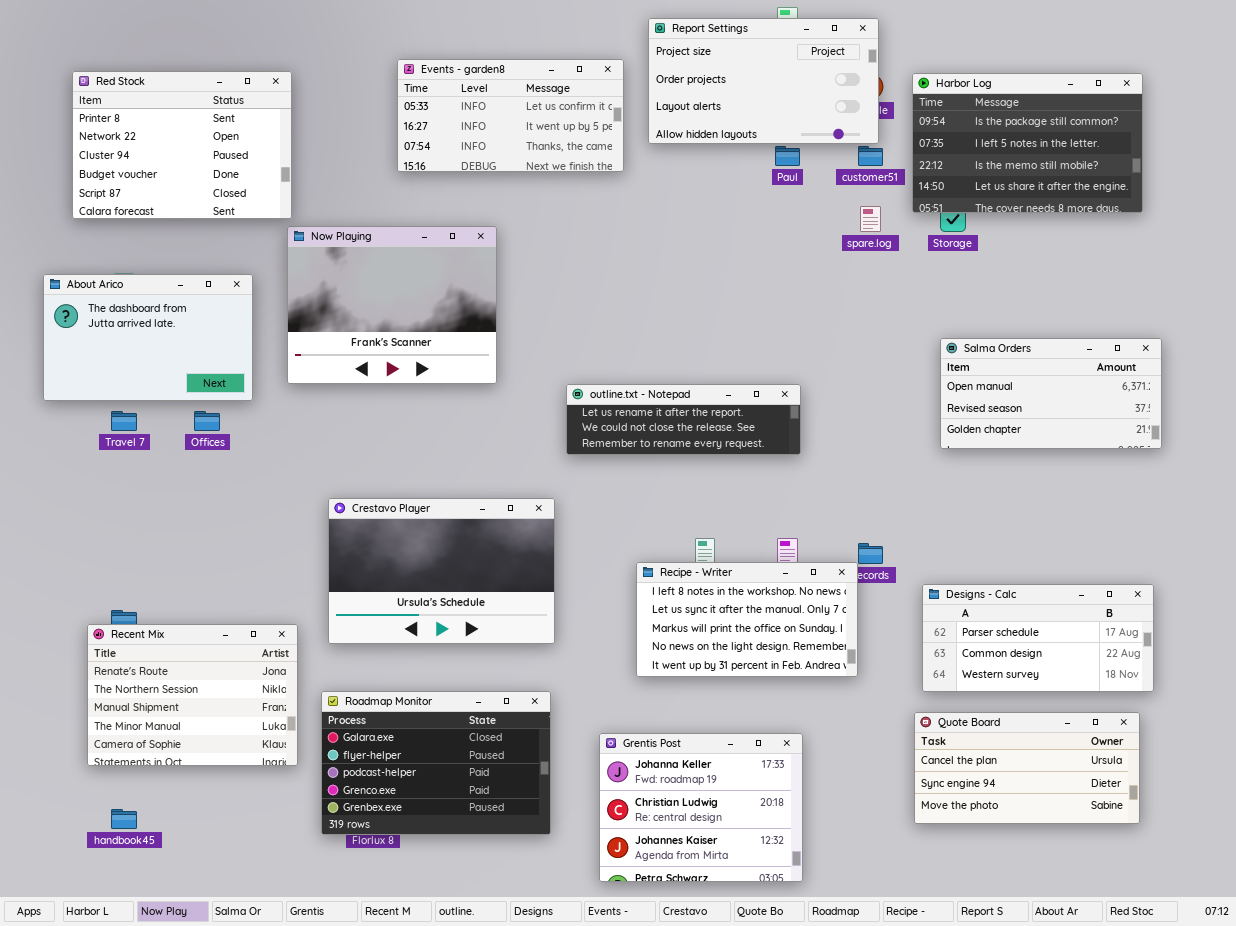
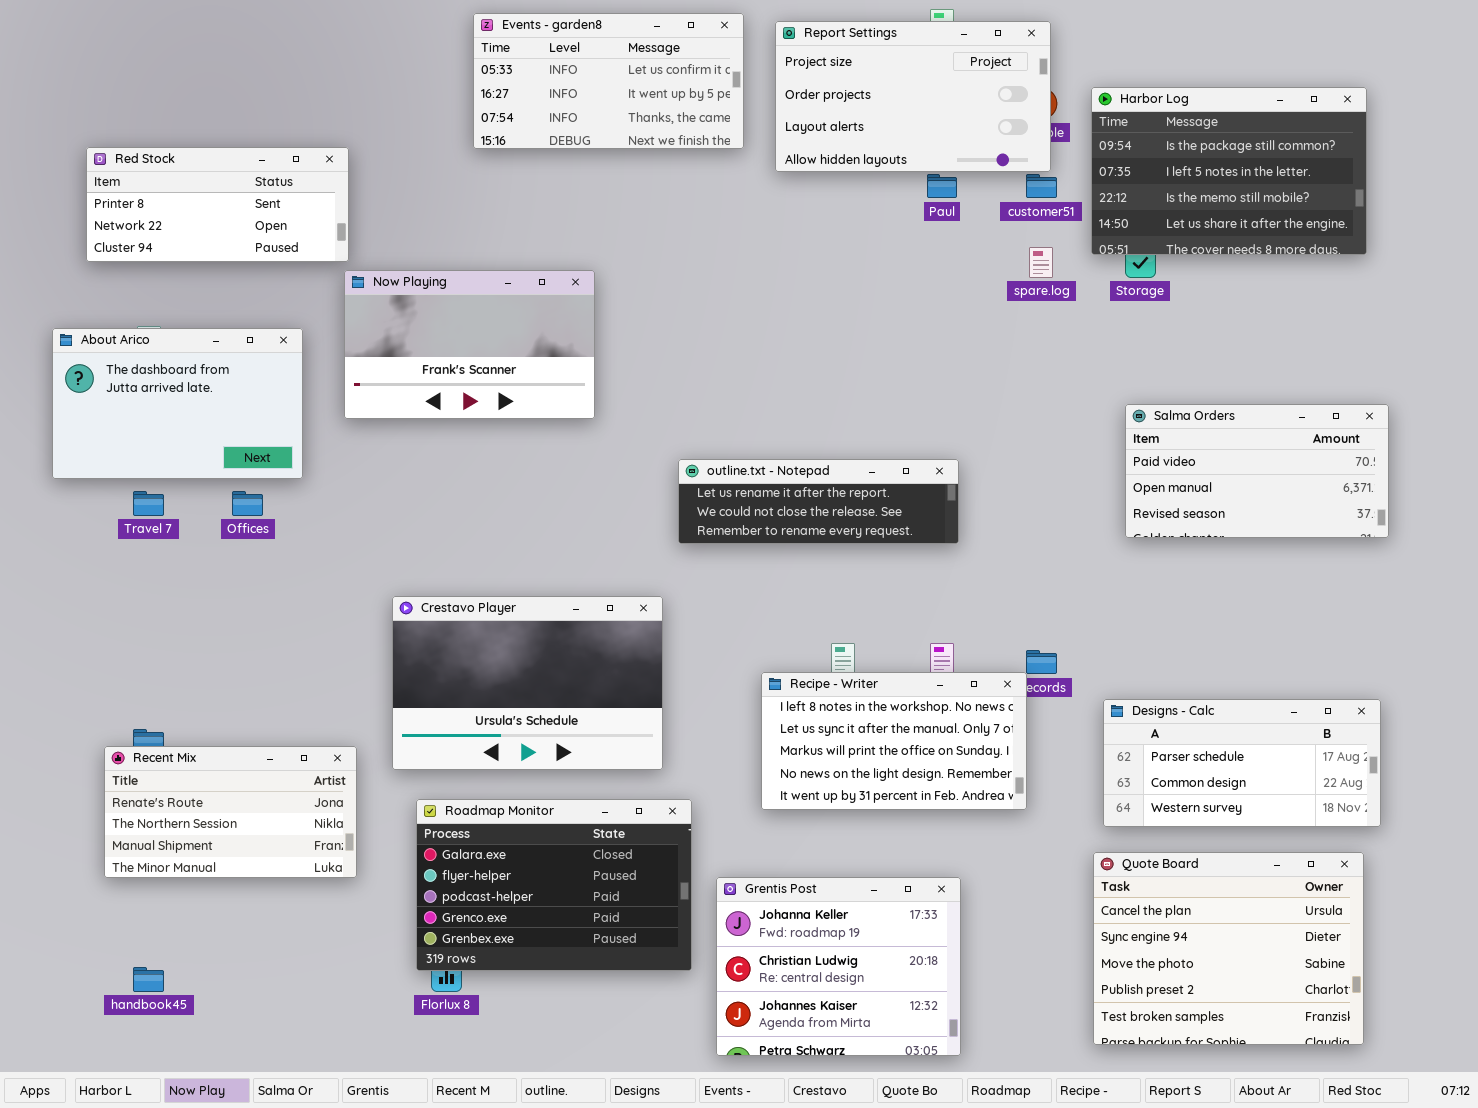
Events - garden8: [397,59,624,172] -> [473,13,744,149], moved
Red Stock: [72,71,292,219] -> [86,147,349,262], resized
Now Playing: [287,226,497,384] -> [344,270,595,419], resized
Salma Orders: [940,338,1162,449] -> [1125,404,1389,538], scrolled up 1 row
Recent Mix: [87,624,298,766] -> [104,746,357,878], resized
Roadmap Monitor: [321,691,551,835] -> [416,799,692,971], moved
Quote Board: [914,712,1140,824] -> [1093,852,1364,1045], resized

